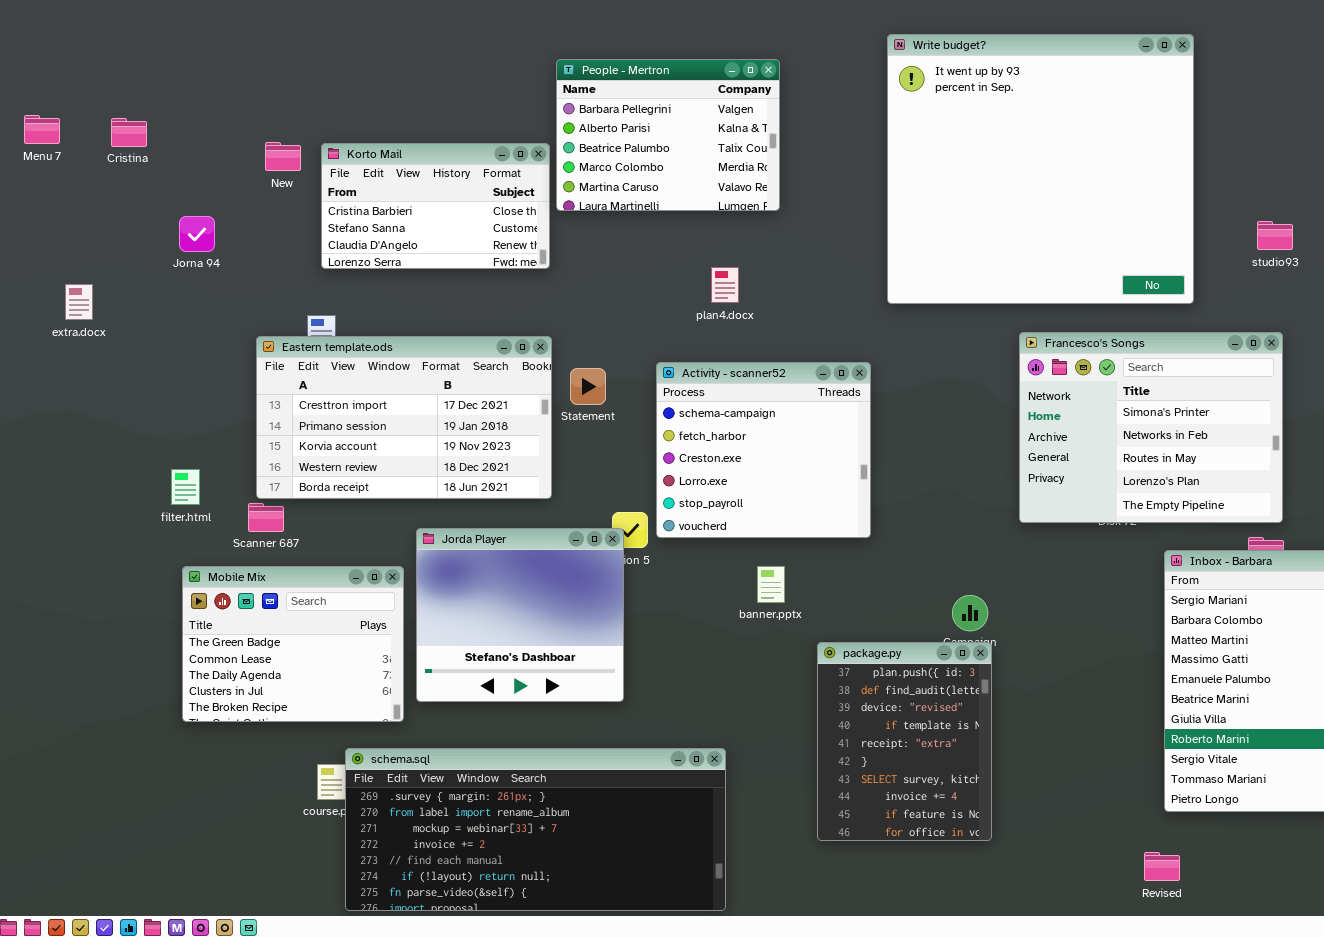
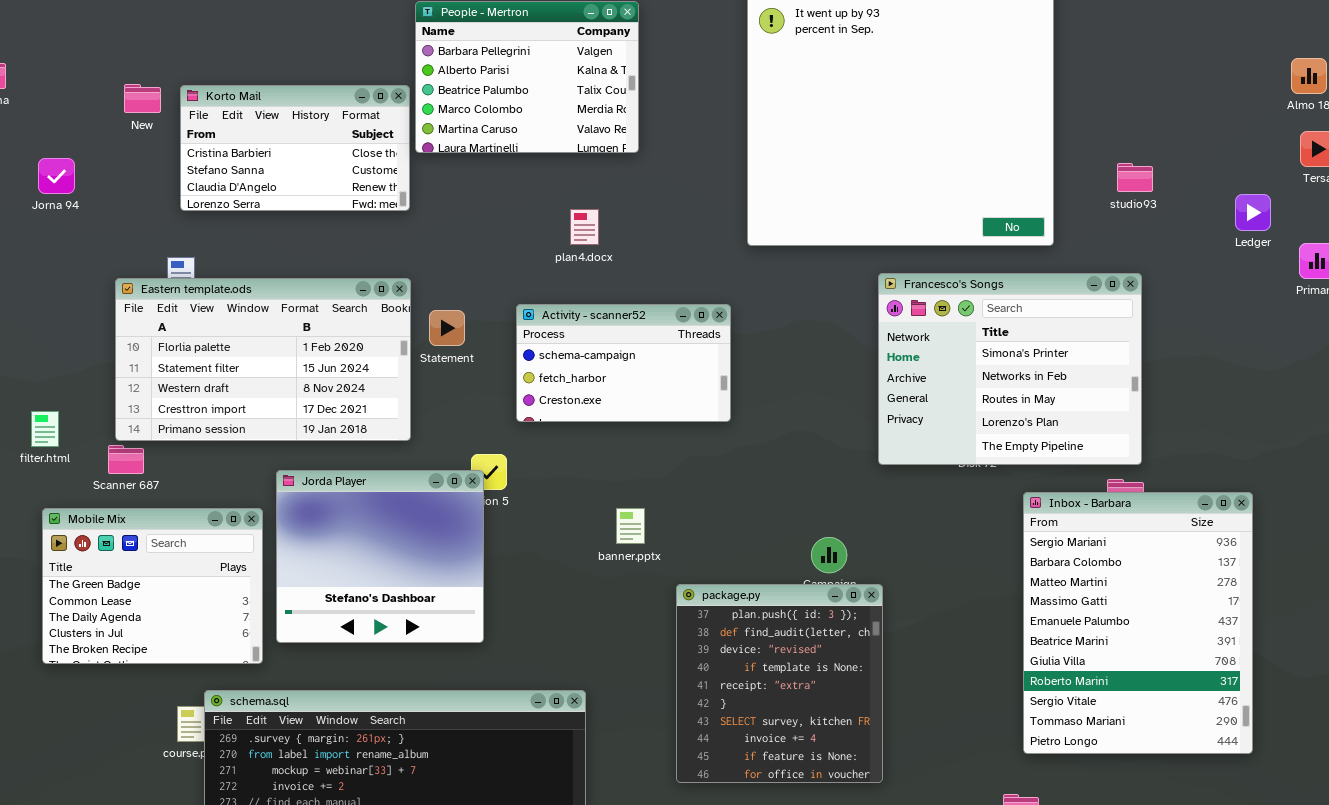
Eastern template.ods: [256,336,552,499] -> [115,278,411,441], scrolled up 3 rows
Activity - scanner52: [656,362,871,538] -> [516,304,731,422], resized
package.py: [817,642,992,841] -> [676,584,883,783], resized

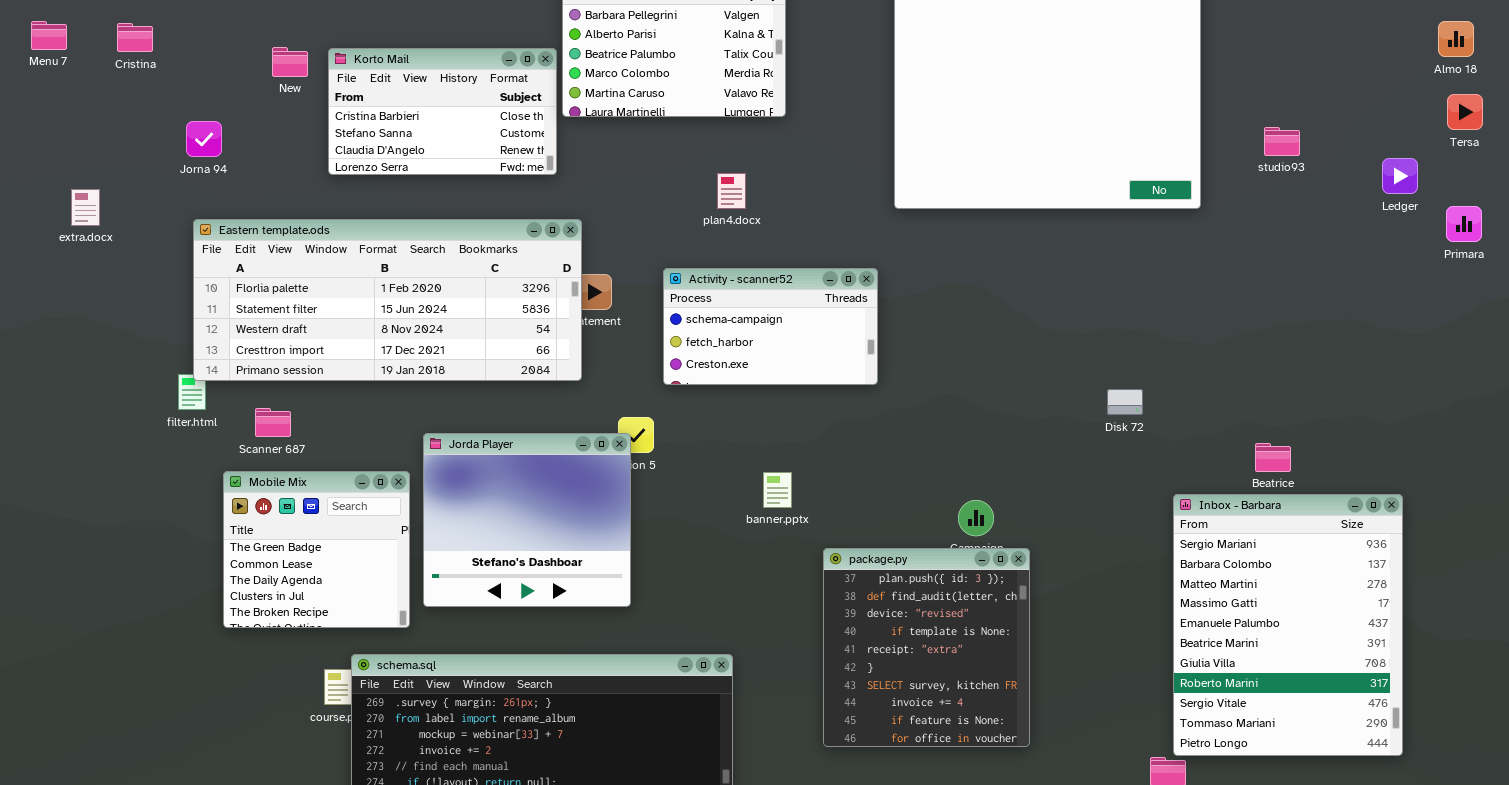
Francesco's Songs: [878,273,1142,465] -> none, closed
Eastern template.ods: [115,278,411,441] -> [193,219,582,381], moved, resized
Inbox - Barbara: [1023,492,1253,754] -> [1173,494,1403,756], moved
Mobile Mix: [42,508,263,664] -> [223,471,410,628], resized

